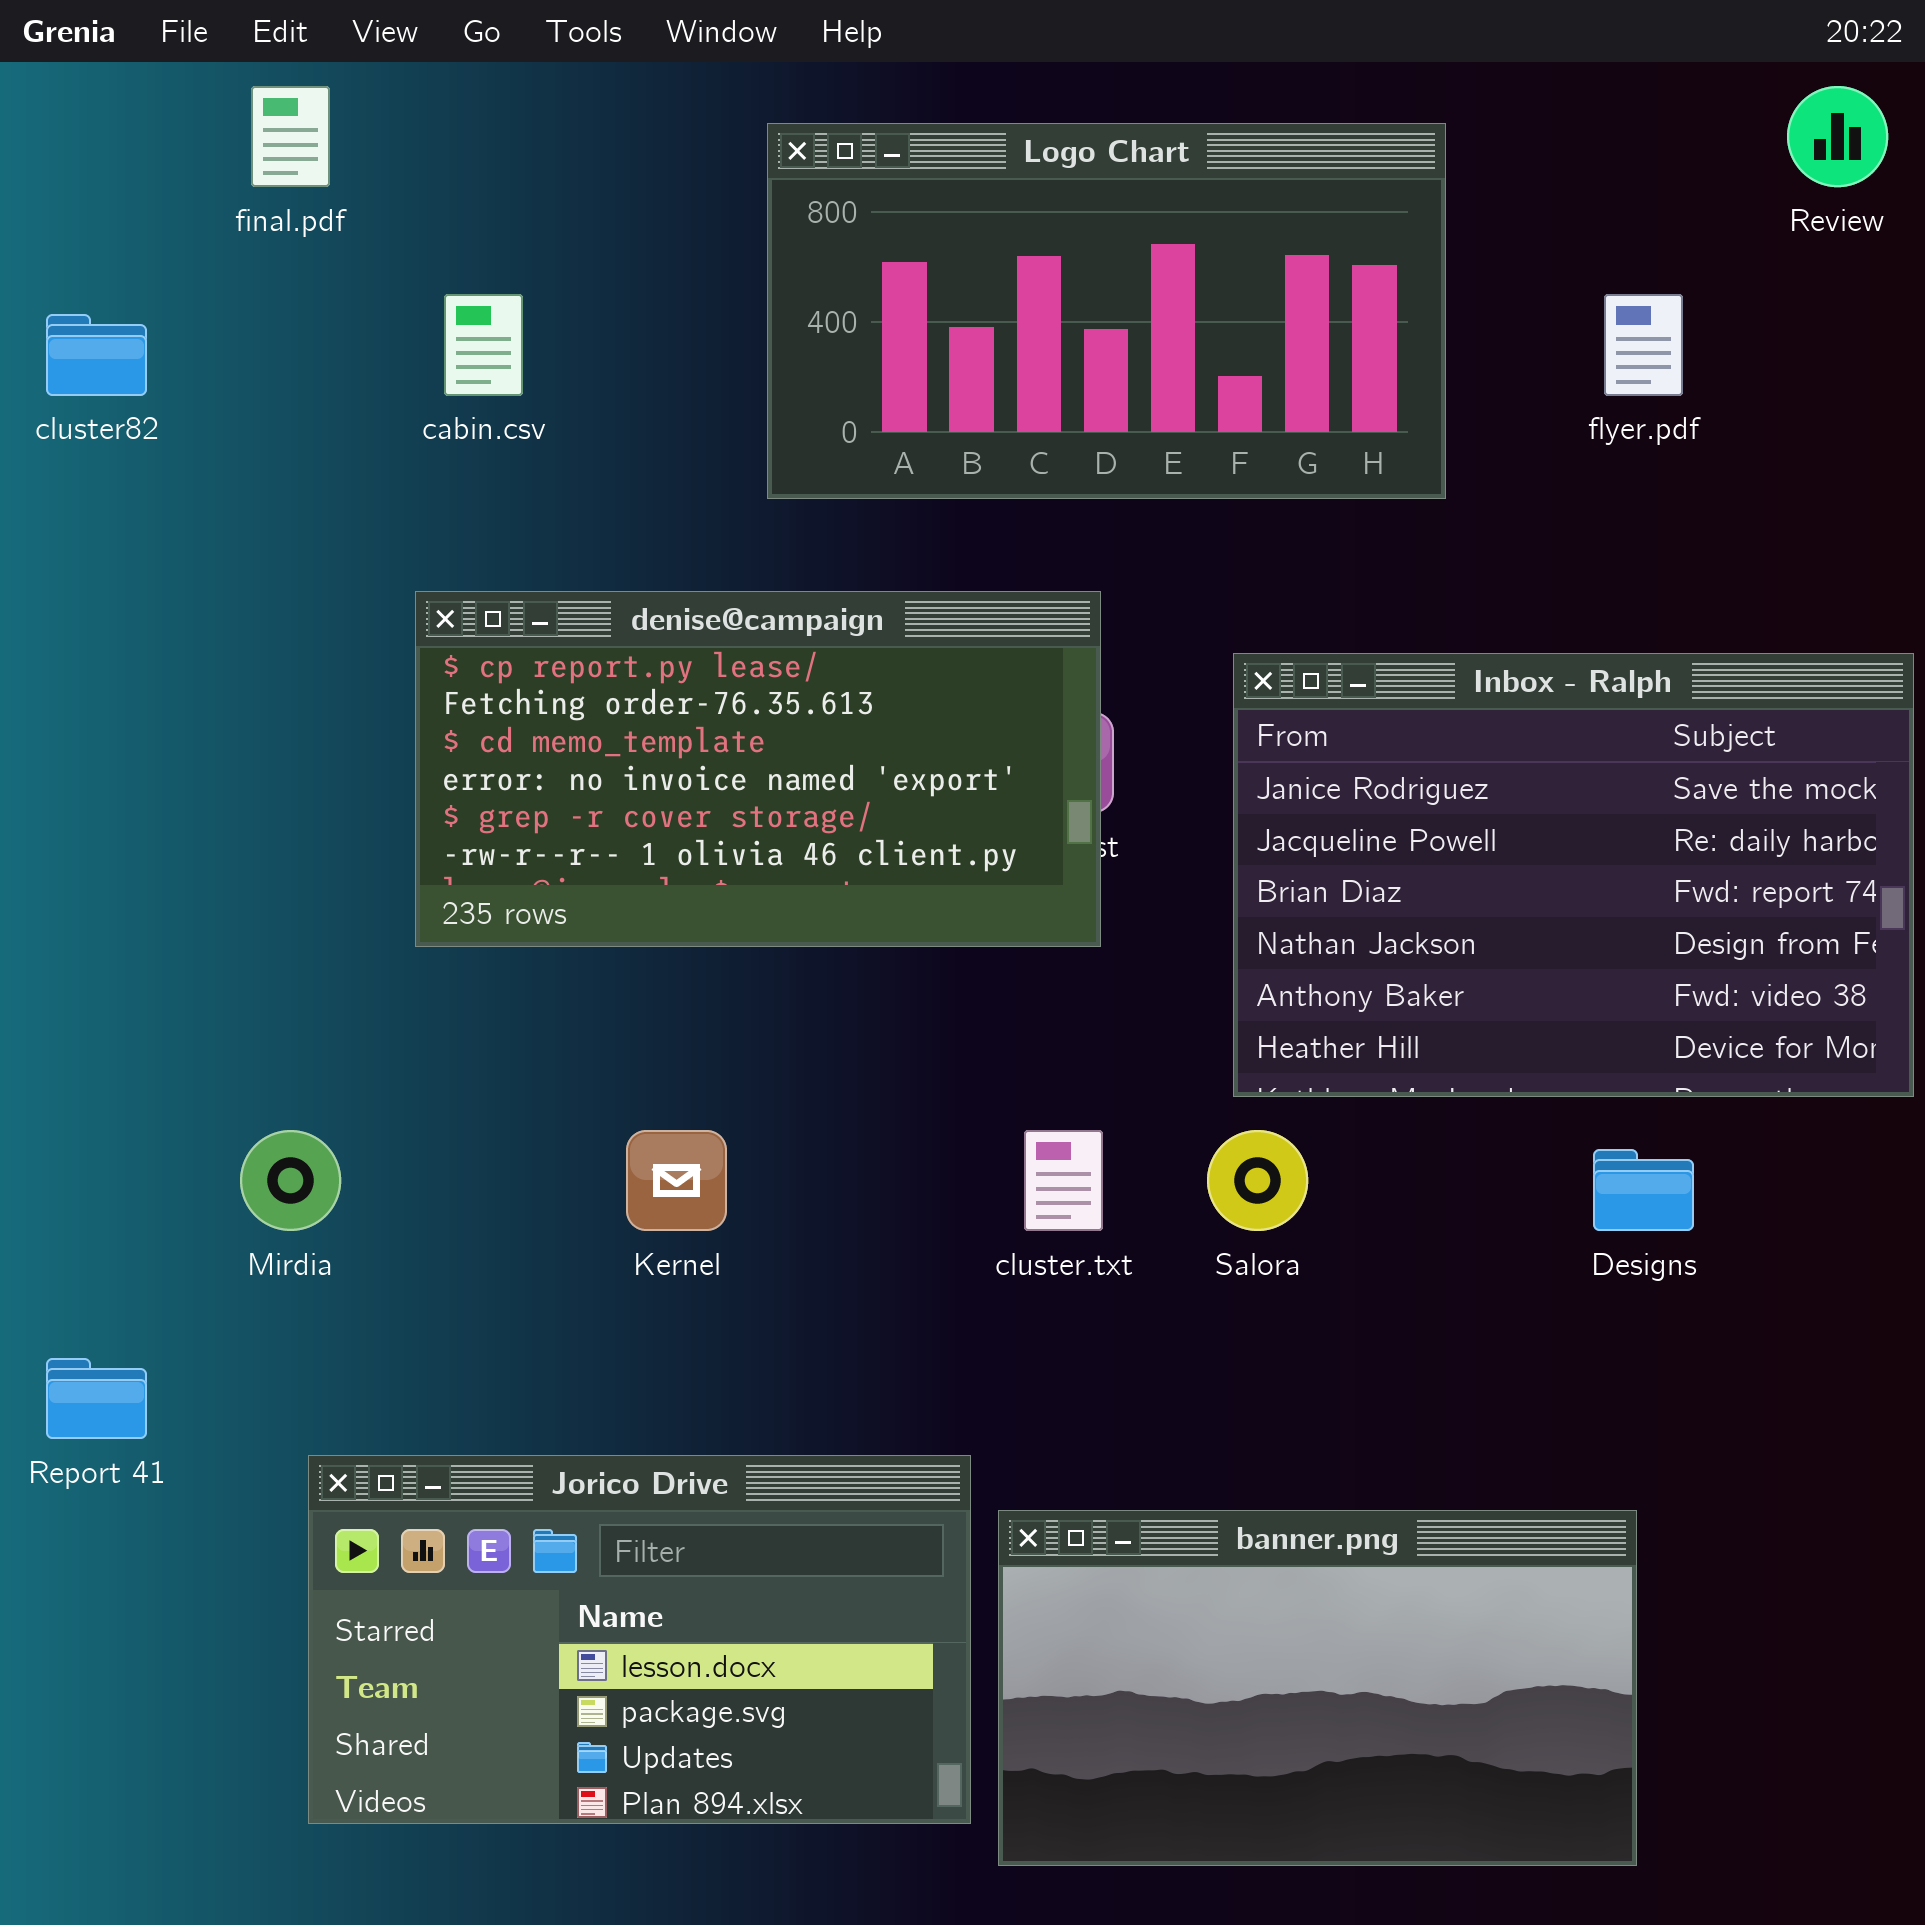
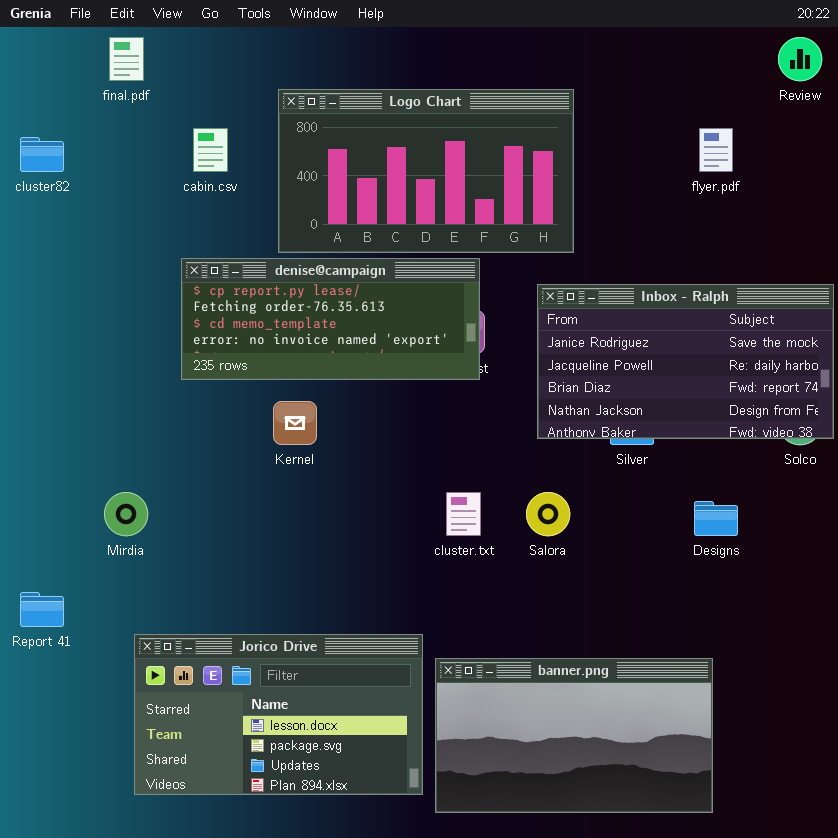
Logo Chart: [767,123,1446,499] -> [278,89,574,253], moved
denise@campaign: [415,591,1101,947] -> [181,258,480,380], resized
Inbox - Ralph: [1233,653,1914,1097] -> [537,284,834,439], resized
Kernel: [626,1130,727,1231] -> [273,401,317,445], moved

